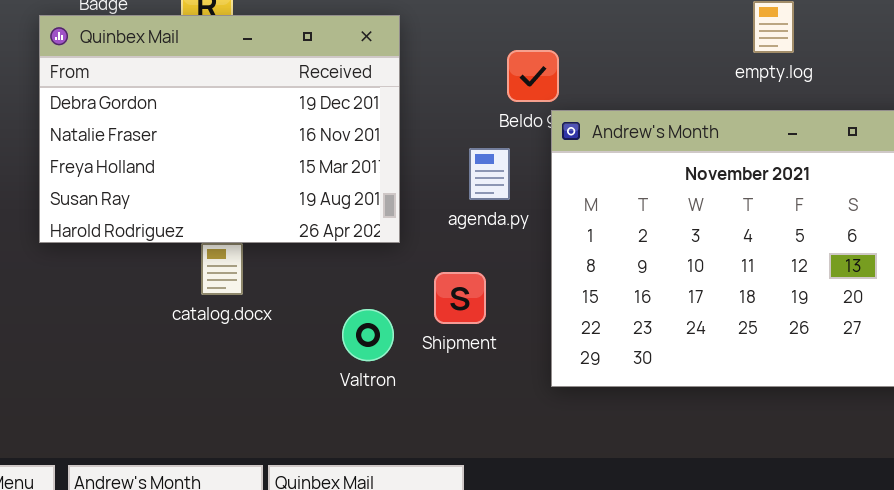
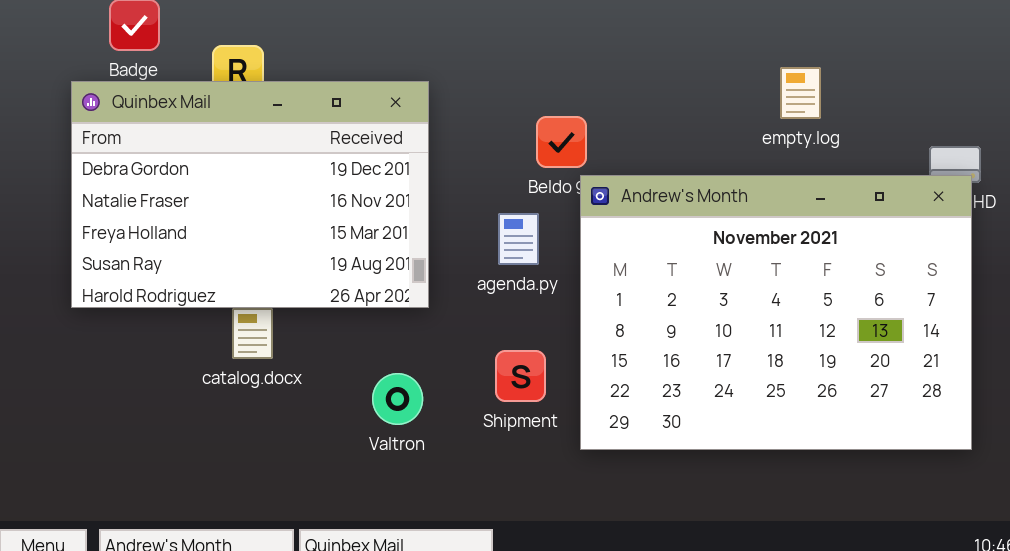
Shipment: [434,272,486,324] -> [495,350,546,402], moved

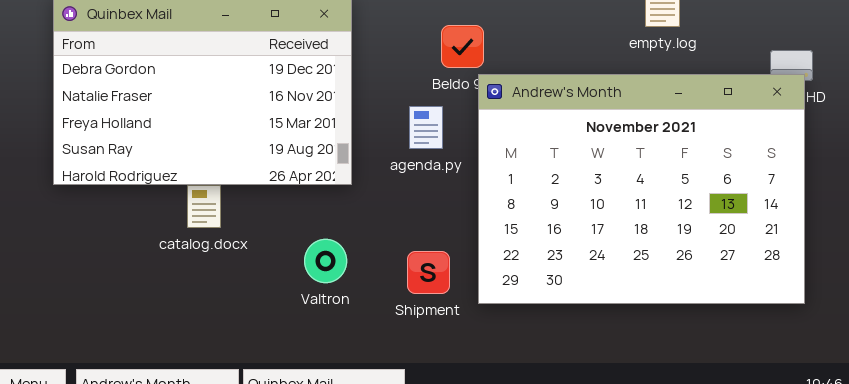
Shipment: [495,350,546,402] -> [407,251,450,294], moved

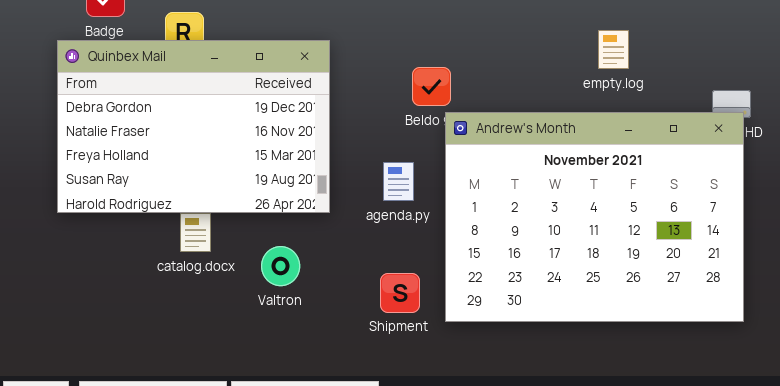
agenda.py: [409,106,443,149] -> [383,162,414,201], moved
Valtron: [304,239,347,283] -> [261,246,300,286], moved

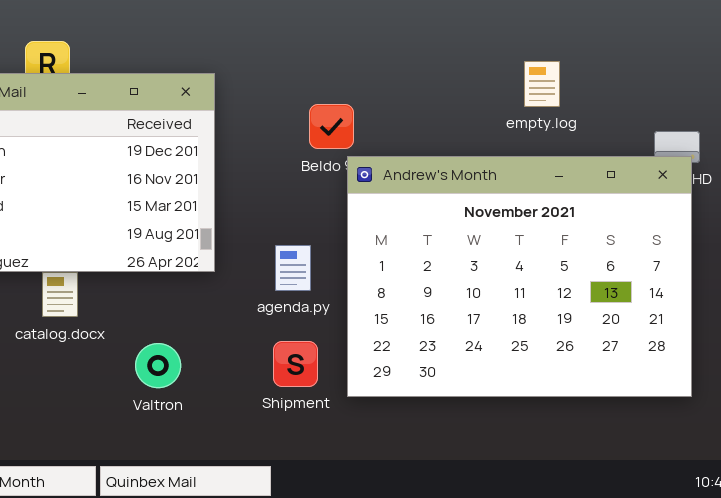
agenda.py: [383,162,414,201] -> [275,245,311,291], moved
Valtron: [261,246,300,286] -> [135,343,181,388], moved

